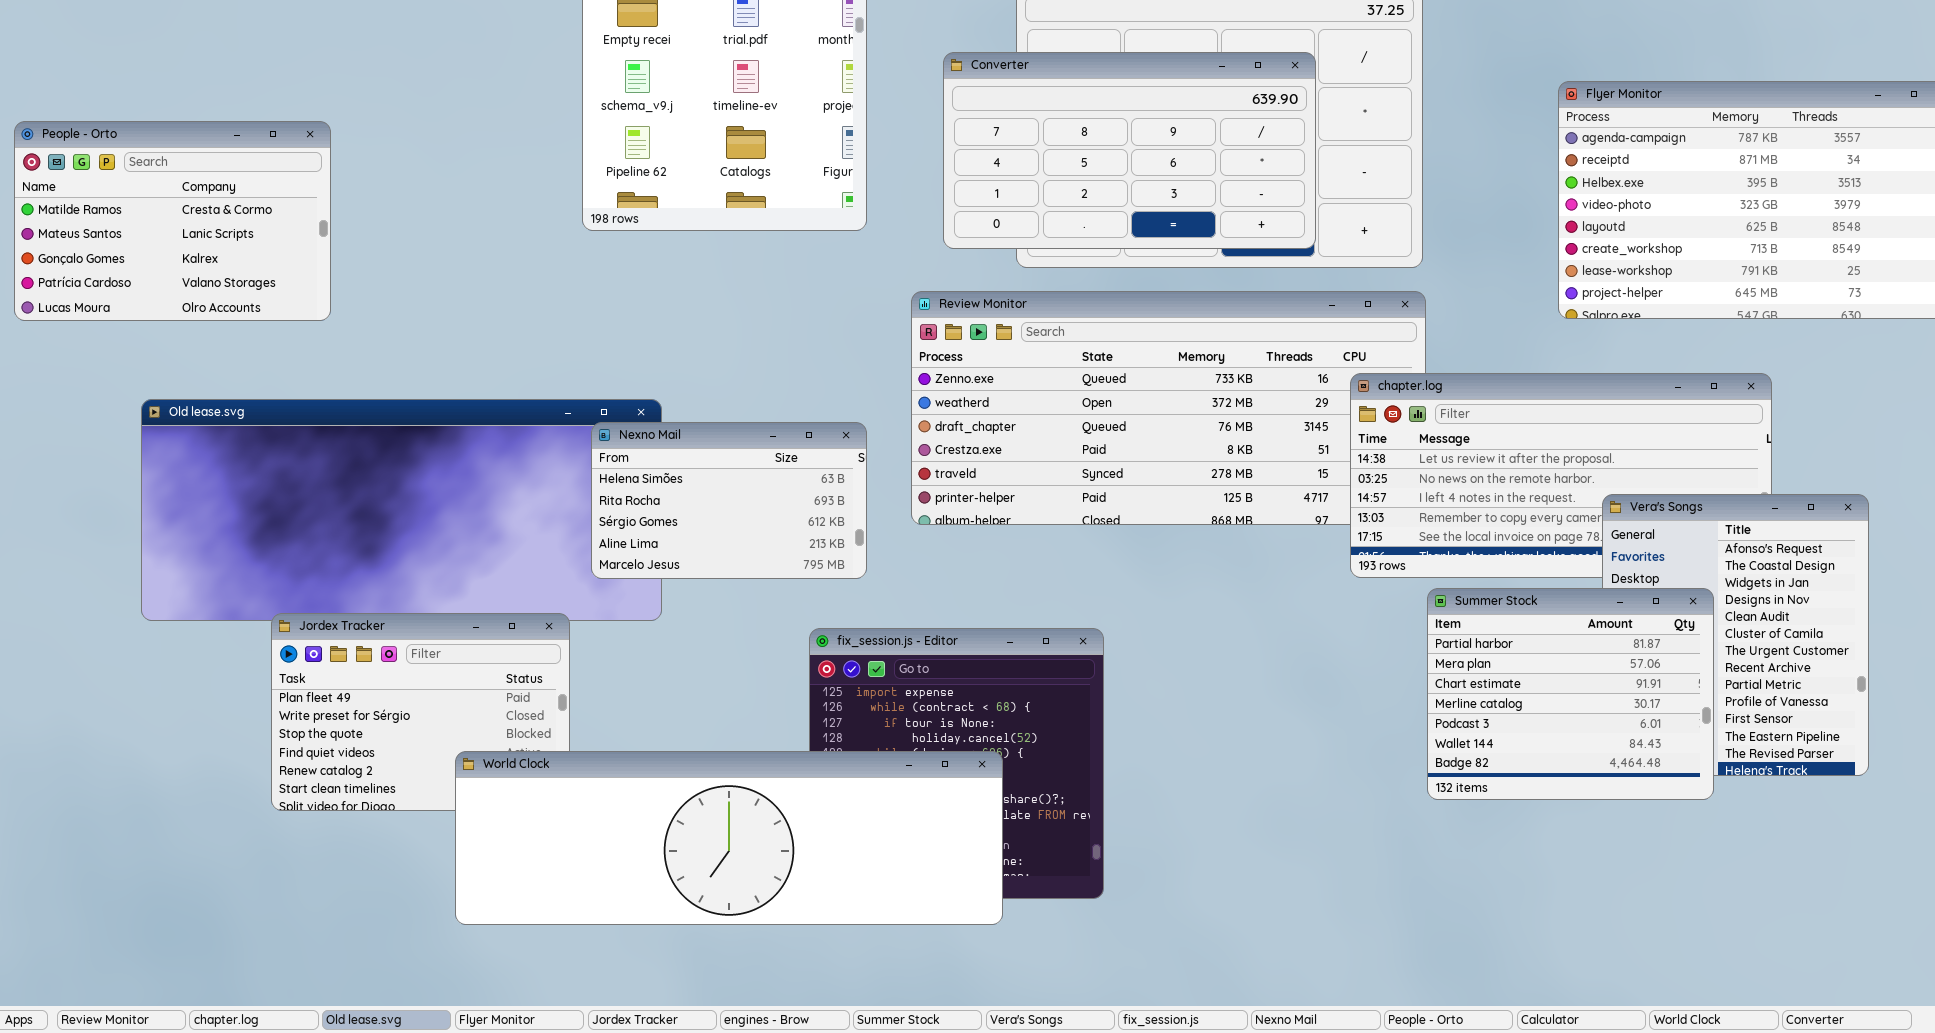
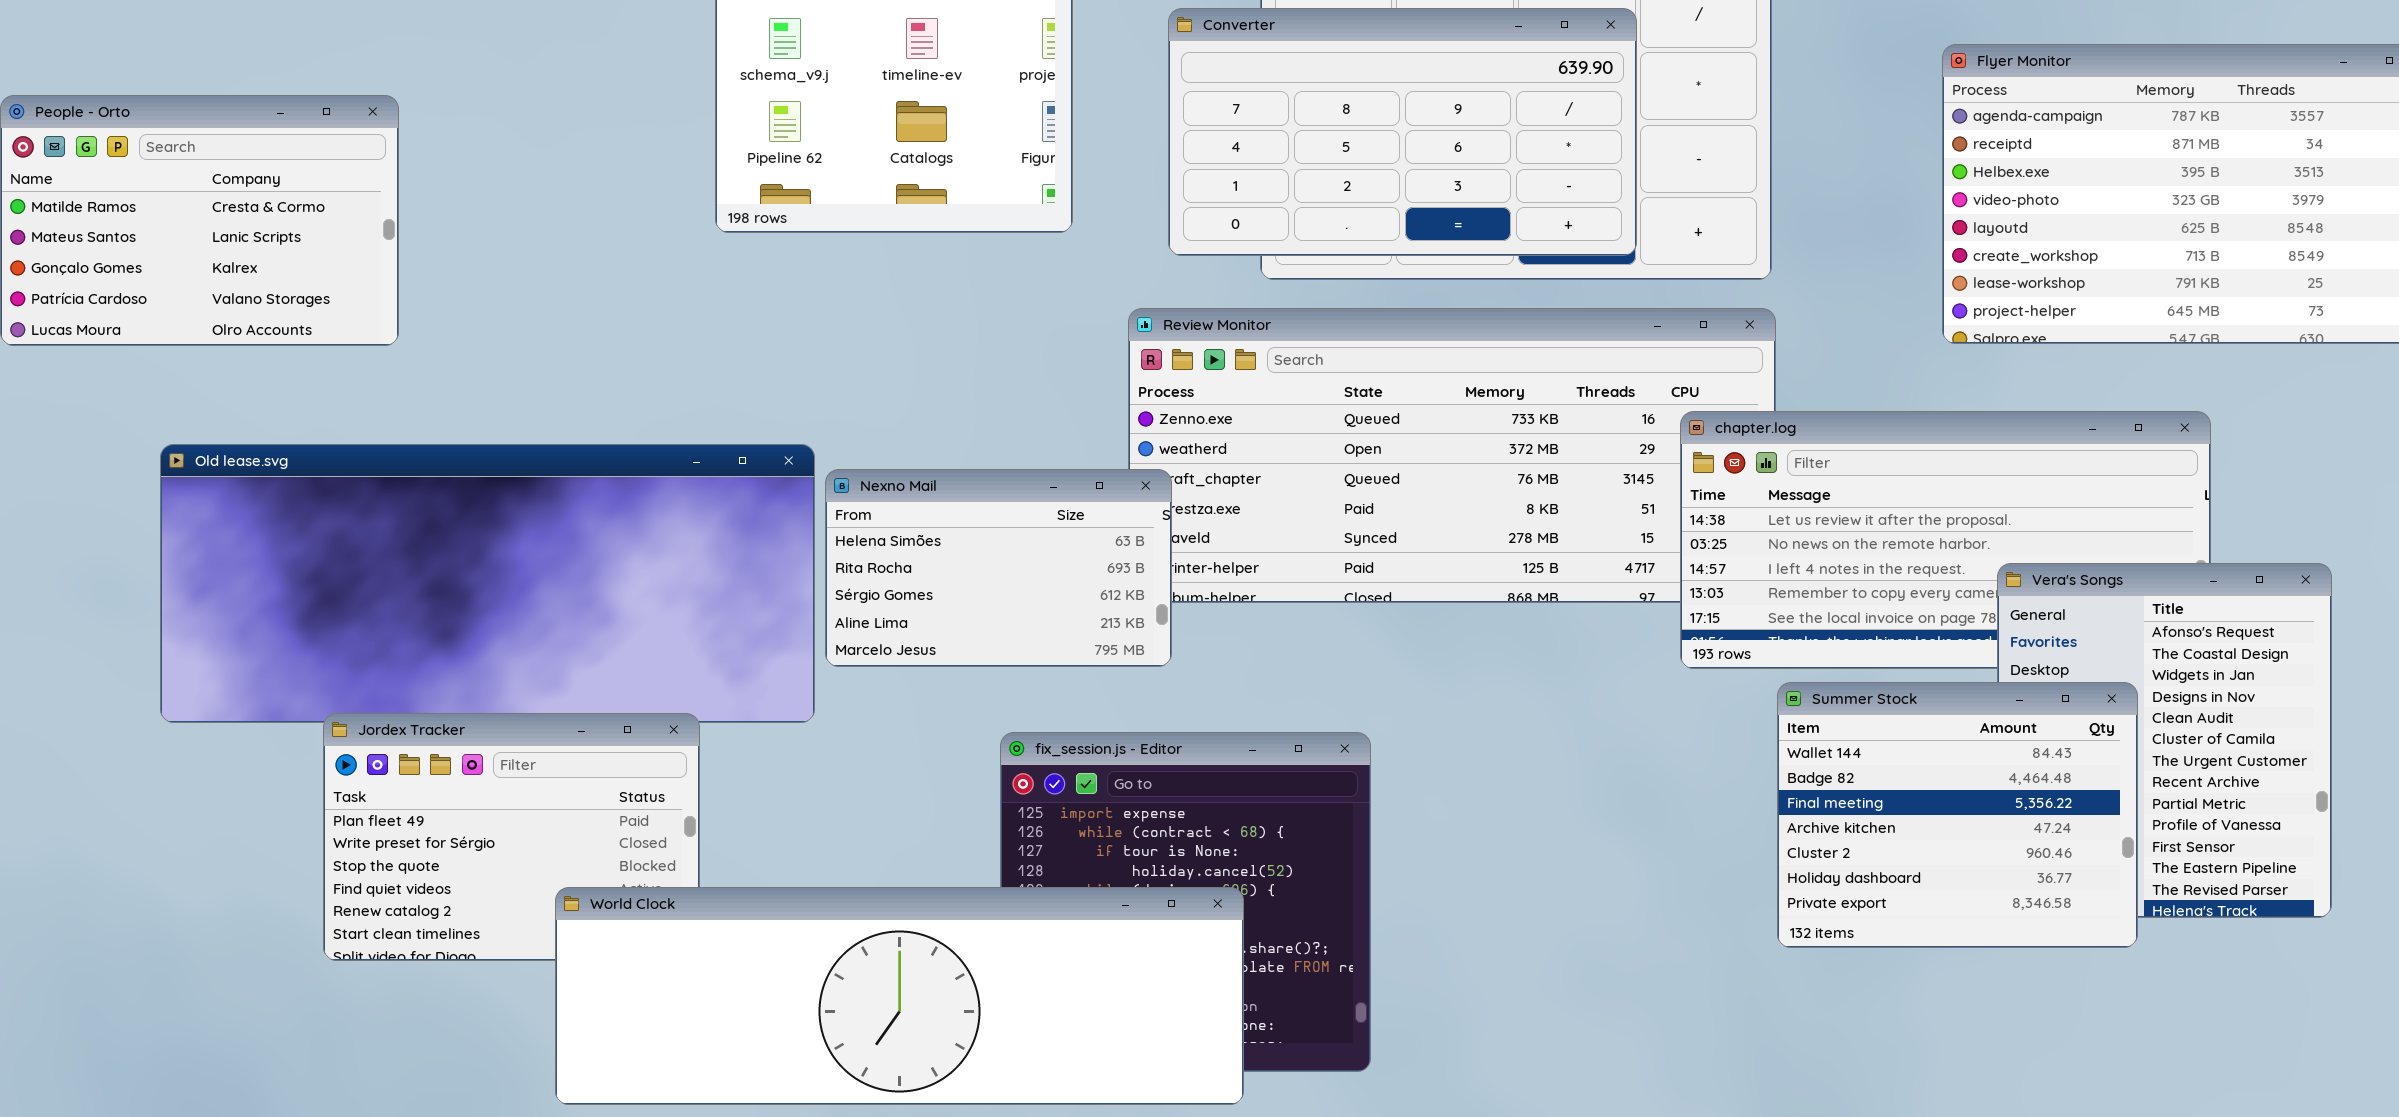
Nexno Mail: [591,422,867,579] -> [825,469,1172,667], moved
Summer Stock: [1427,588,1714,800] -> [1777,682,2138,948], scrolled down 5 rows

